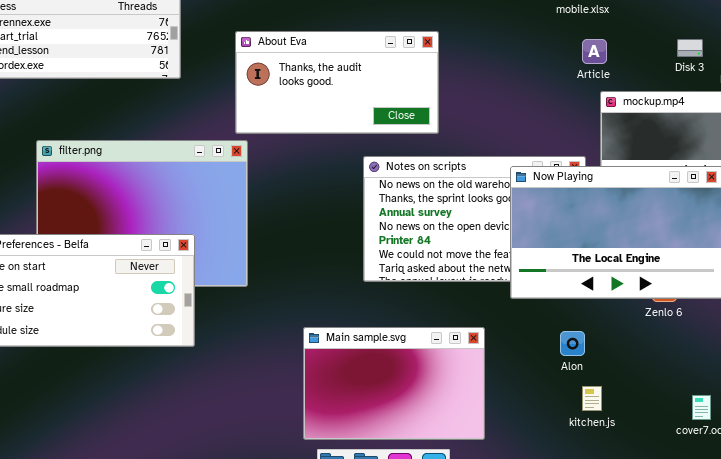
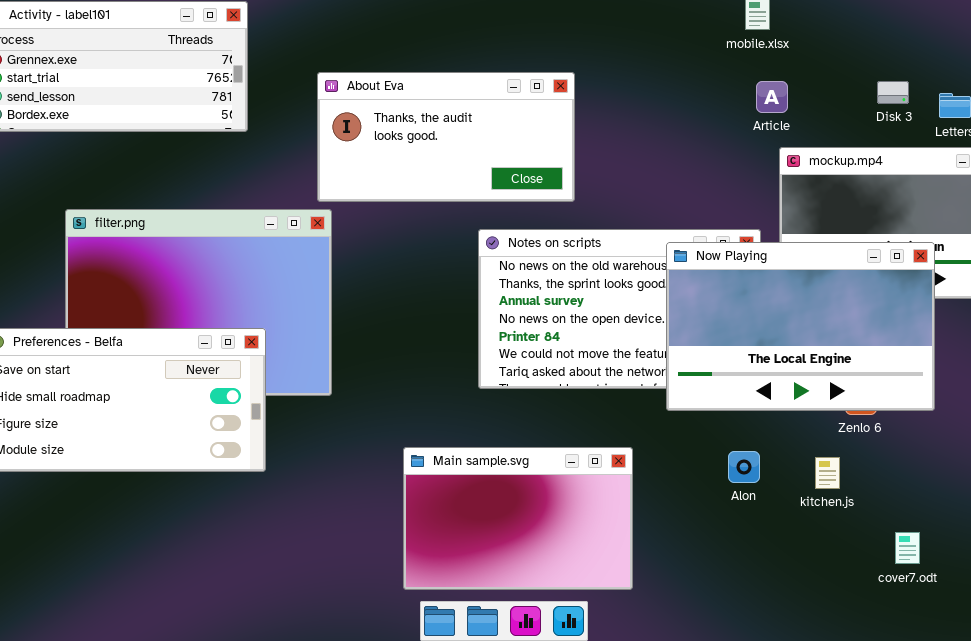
kitchen.js: [582,386,602,411] -> [815,457,840,489], moved

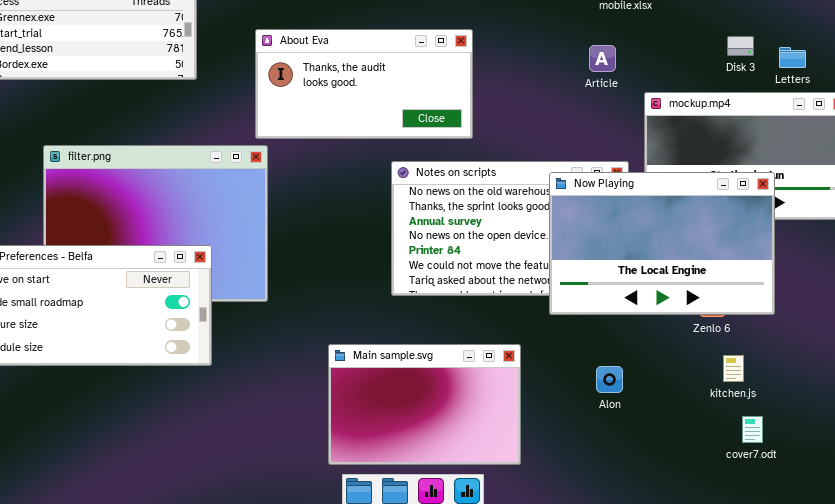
Article: [756,81,788,113] -> [589,45,616,72], moved
Alon: [728,451,760,483] -> [596,366,623,393], moved
kitchen.js: [815,457,840,489] -> [723,355,744,382], moved

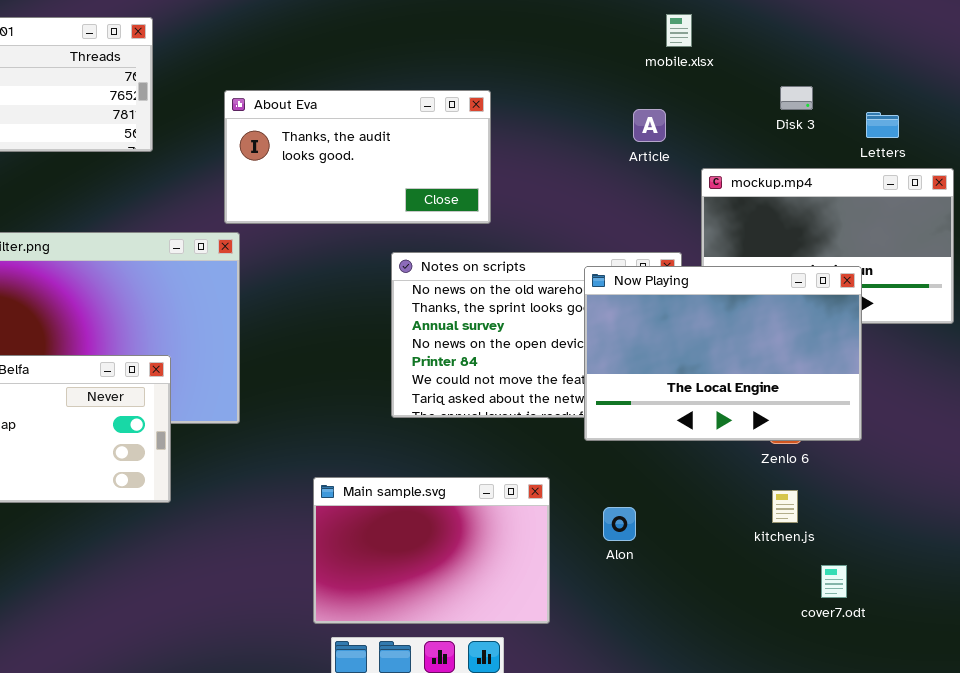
Disk 3: [727,36,754,56] -> [780,86,813,110], moved
kitchen.js: [723,355,744,382] -> [772,490,798,523], moved
Alon: [596,366,623,393] -> [603,507,636,541], moved

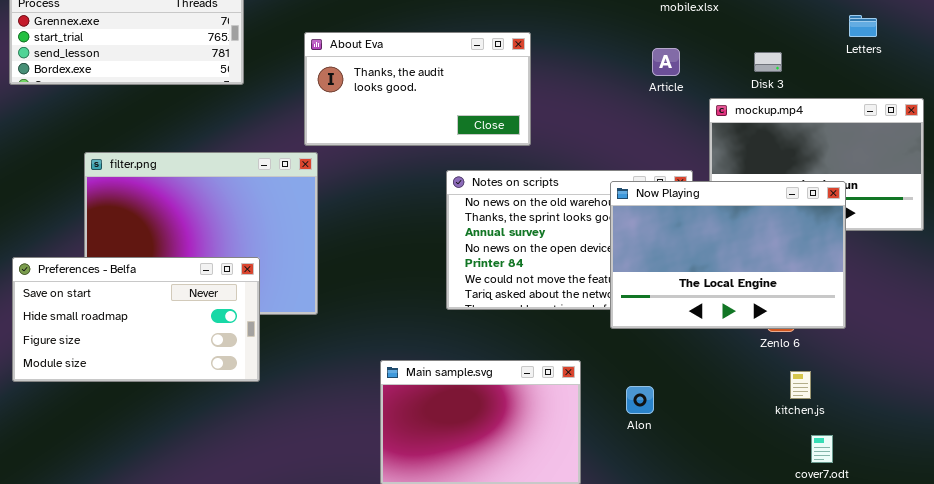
Disk 3: [780,86,813,110] -> [754,52,782,72], moved
Letters: [866,112,899,138] -> [849,15,877,37], moved
kitchen.js: [772,490,798,523] -> [790,371,811,399], moved

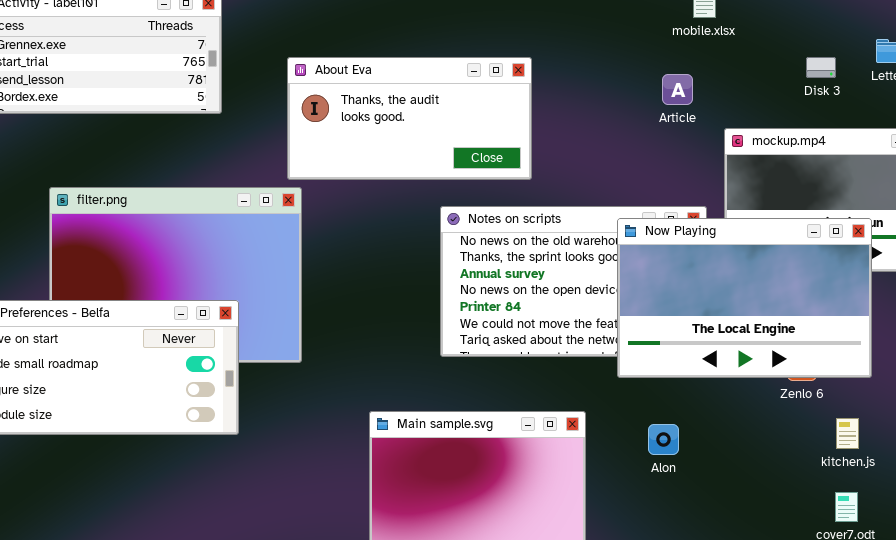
Disk 3: [754,52,782,72] -> [806,57,836,78], moved
kitchen.js: [790,371,811,399] -> [836,418,859,449], moved
Alon: [626,386,654,414] -> [648,424,679,455], moved

